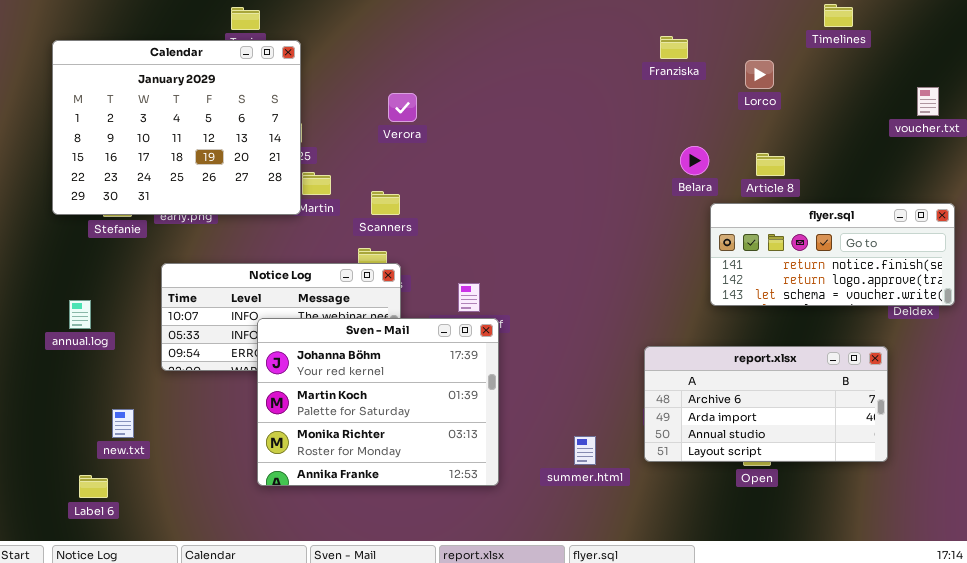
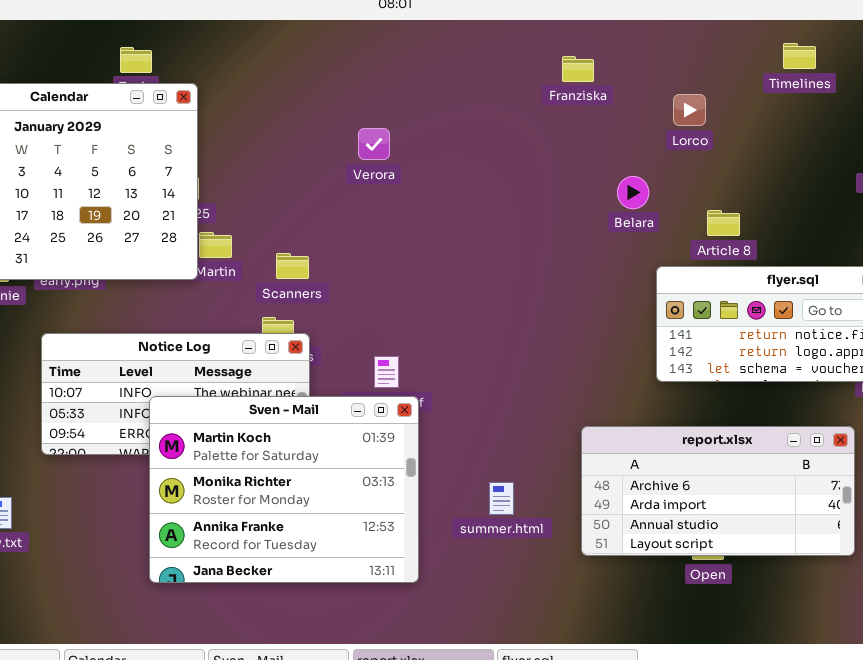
Franziska: [660,36,688,59] -> [562,56,594,82], moved
Lorco: [745,60,774,89] -> [673,94,706,126], moved
Verora: [388,93,417,122] -> [358,128,390,160], moved
Belara: [680,146,709,175] -> [617,176,649,209], moved
Sven - Mail: [257,318,499,486] -> [149,396,419,583], scrolled down 1 row
summer.html: [574,436,596,465] -> [489,482,514,515], moved

